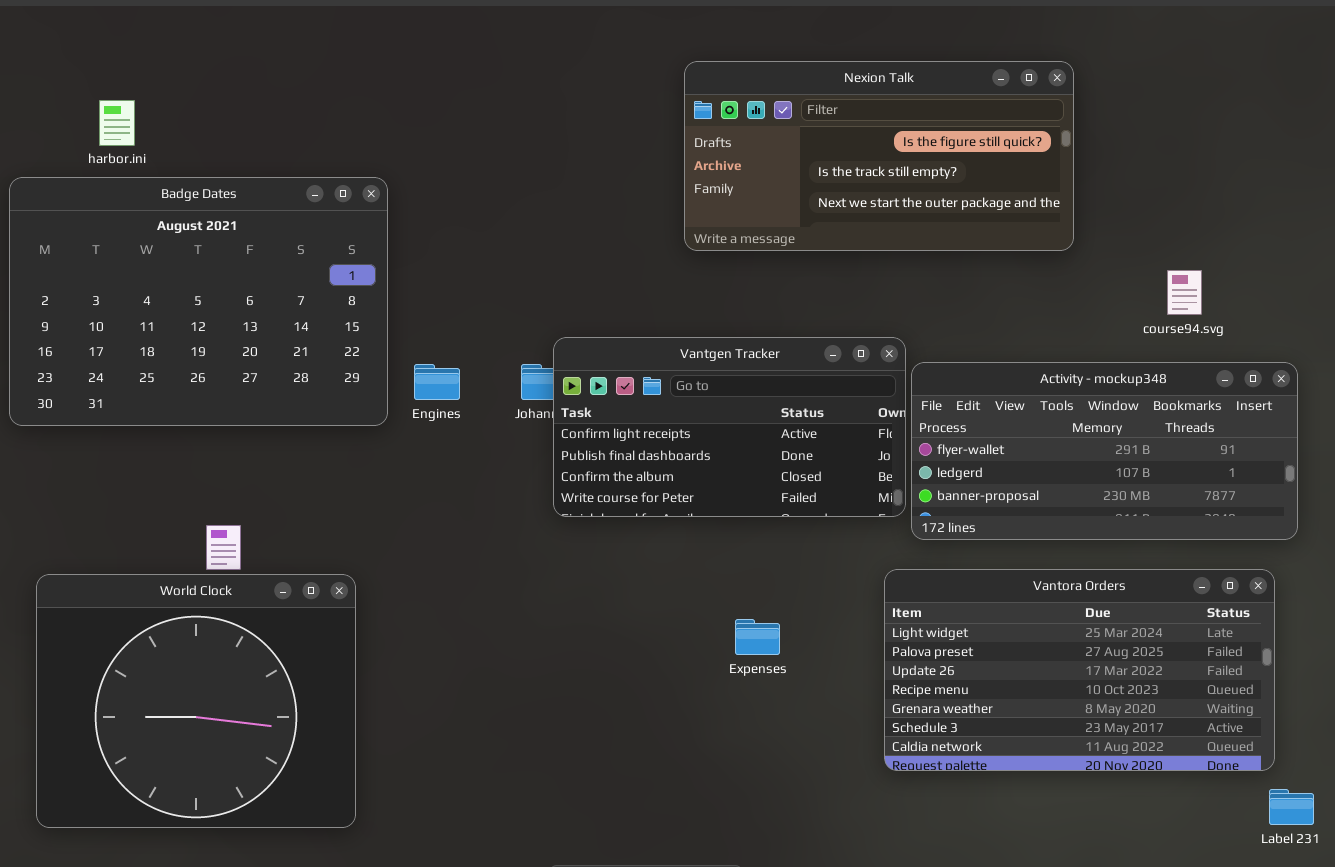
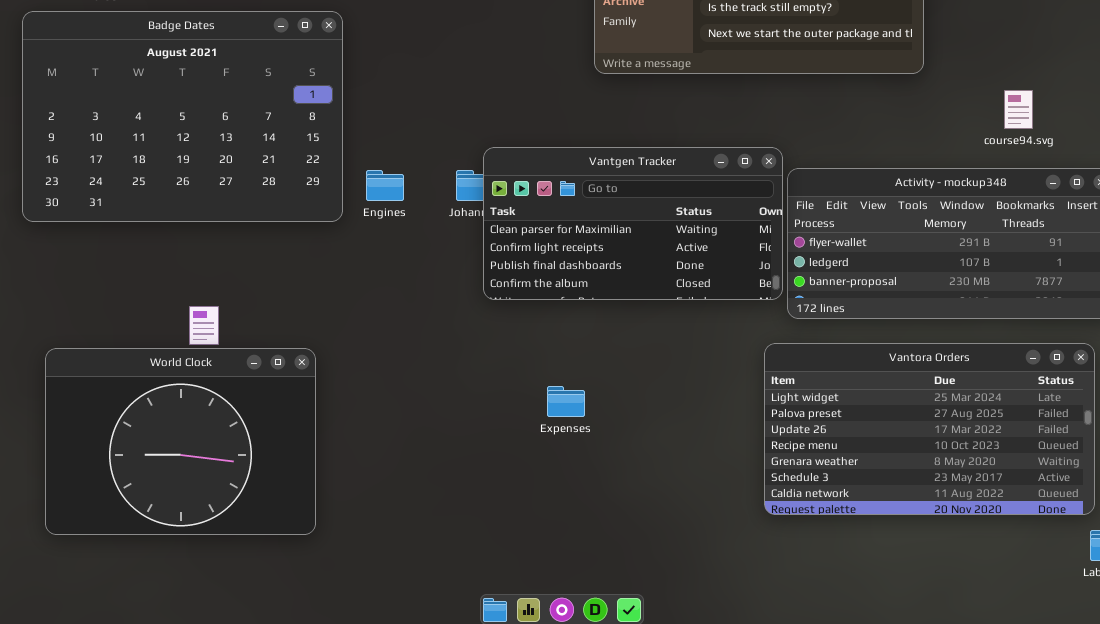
Vantgen Tracker: [553,337,906,517] -> [483,147,783,300], scrolled up 1 row
World Clock: [36,574,356,828] -> [45,348,316,535], resized
Expenses: [735,619,780,655] -> [547,386,585,417], moved

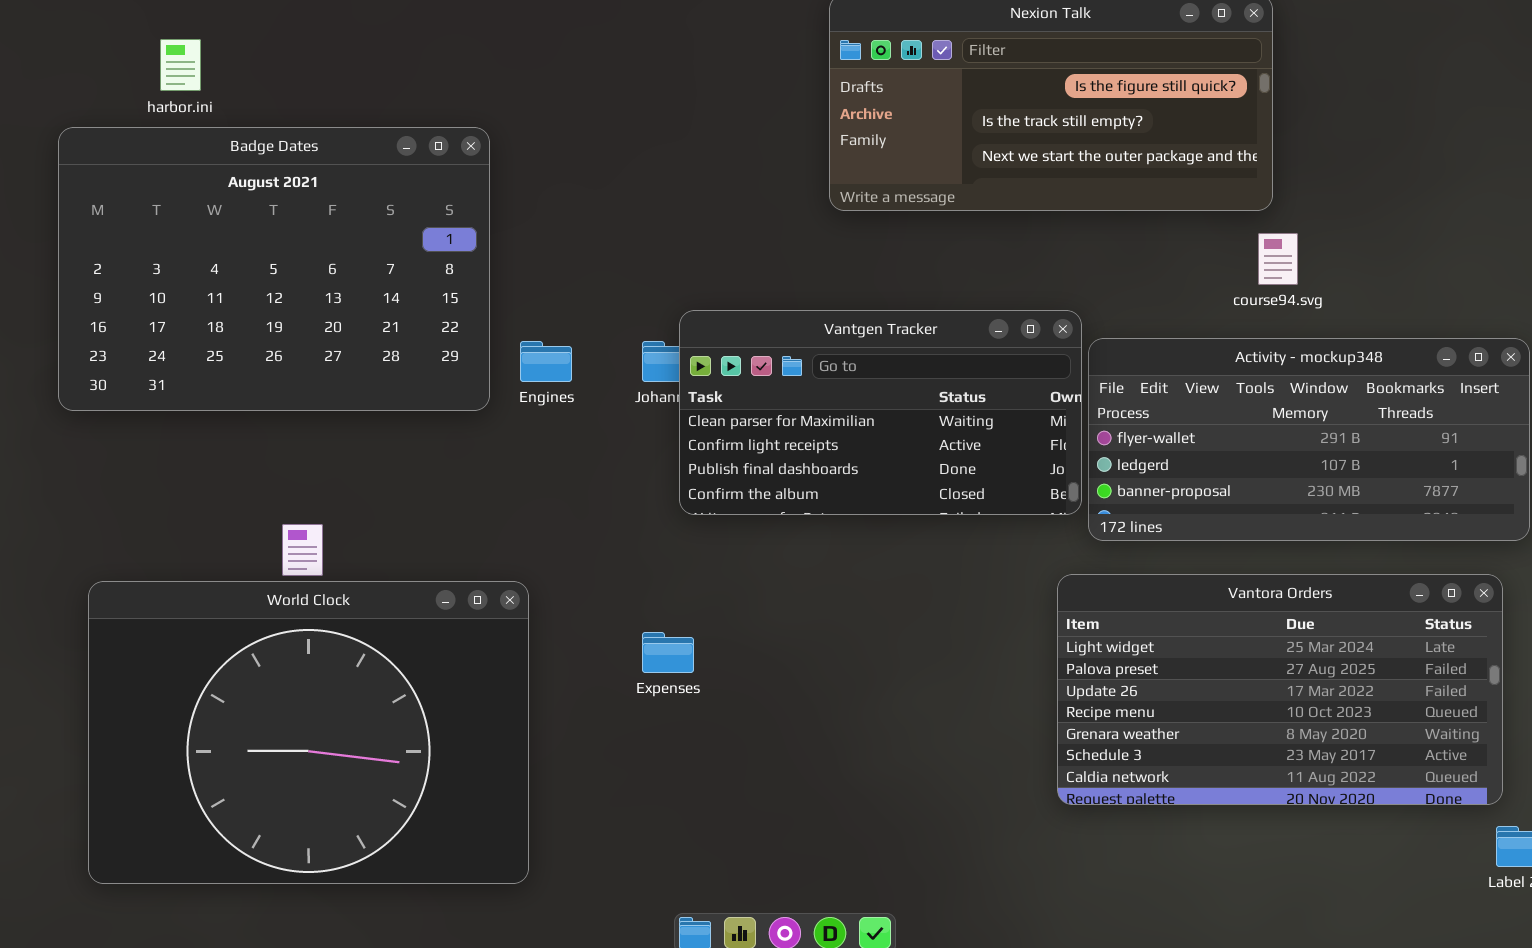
course94.svg: [1004,90,1033,129] -> [1258,233,1298,285], moved
World Clock: [45,348,316,535] -> [88,581,529,884], resized
Expenses: [547,386,585,417] -> [642,632,694,673], moved

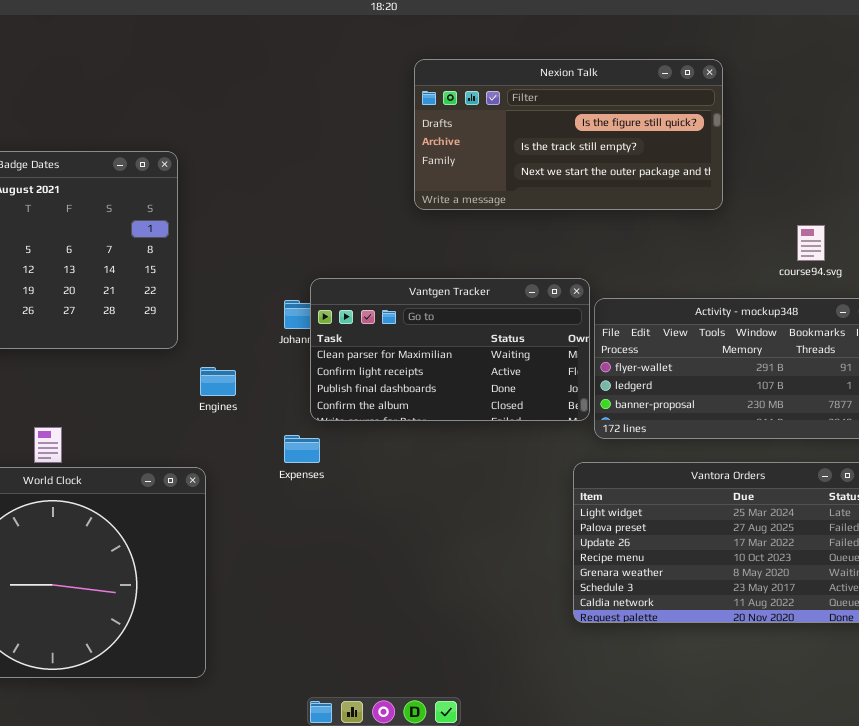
course94.svg: [1258,233,1298,285] -> [797,225,825,261], moved
Engines: [520,341,572,382] -> [200,367,236,396], moved
Expenses: [642,632,694,673] -> [284,435,320,463], moved

